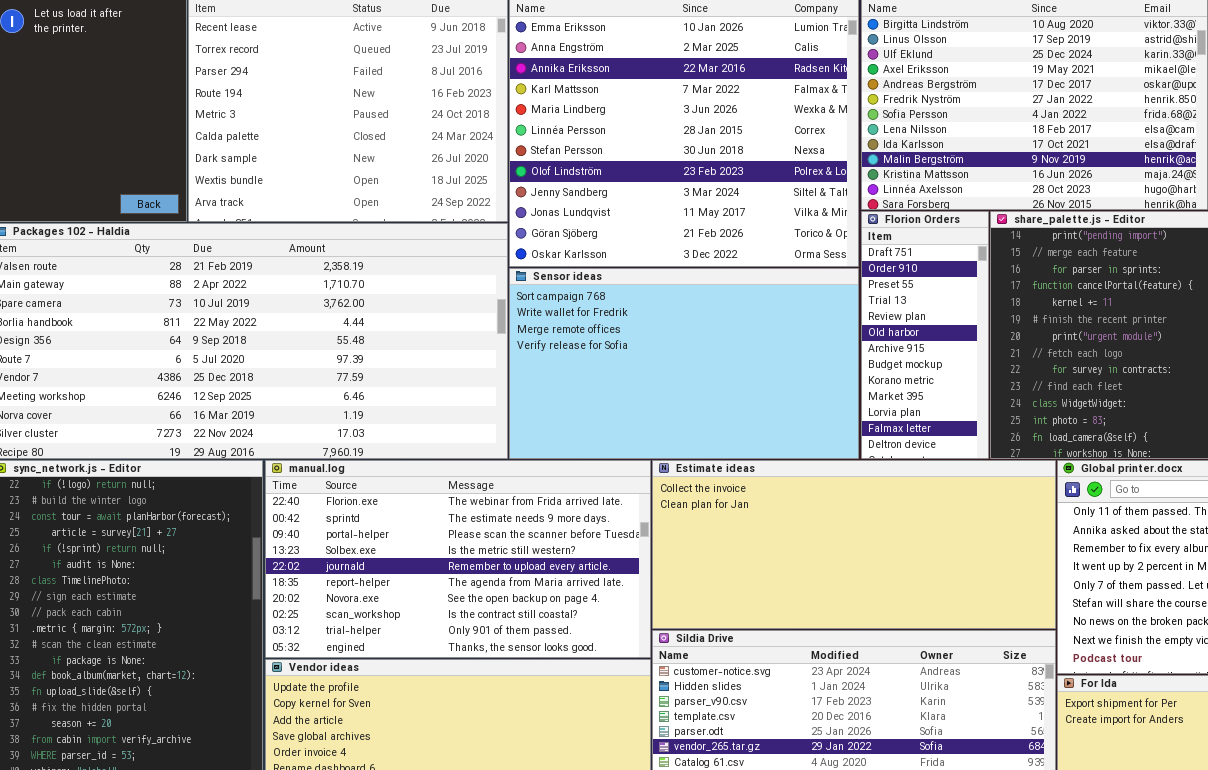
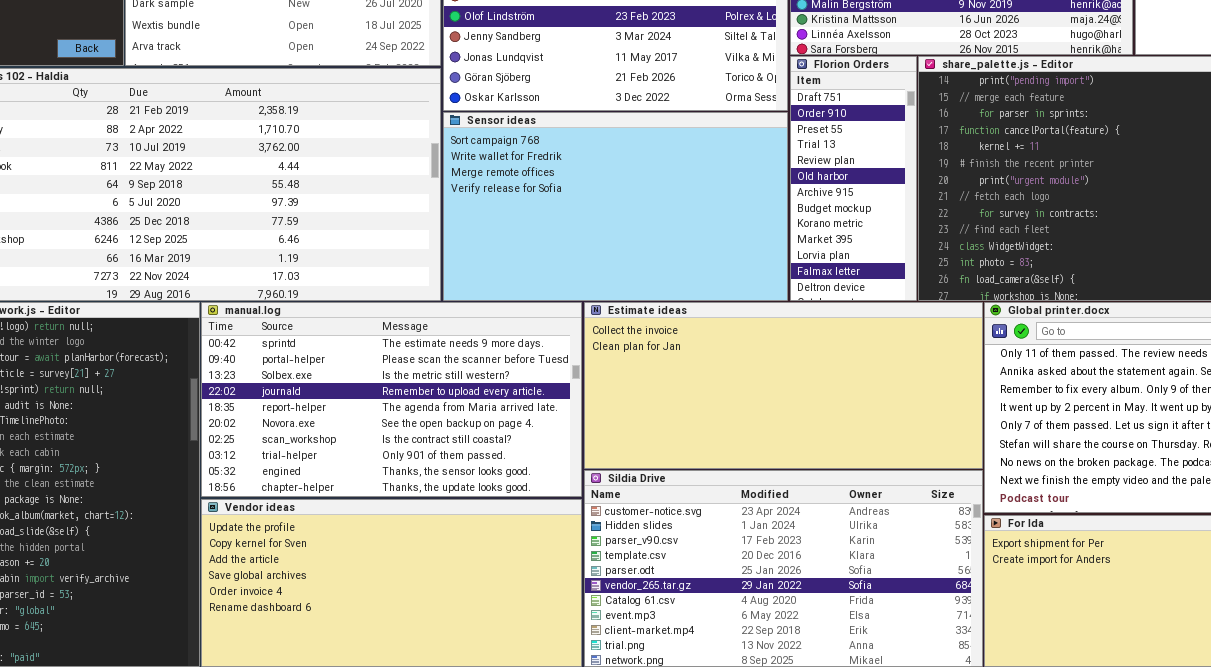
manual.log: [265,460,651,658] -> [201,302,582,497], scrolled down 1 row

